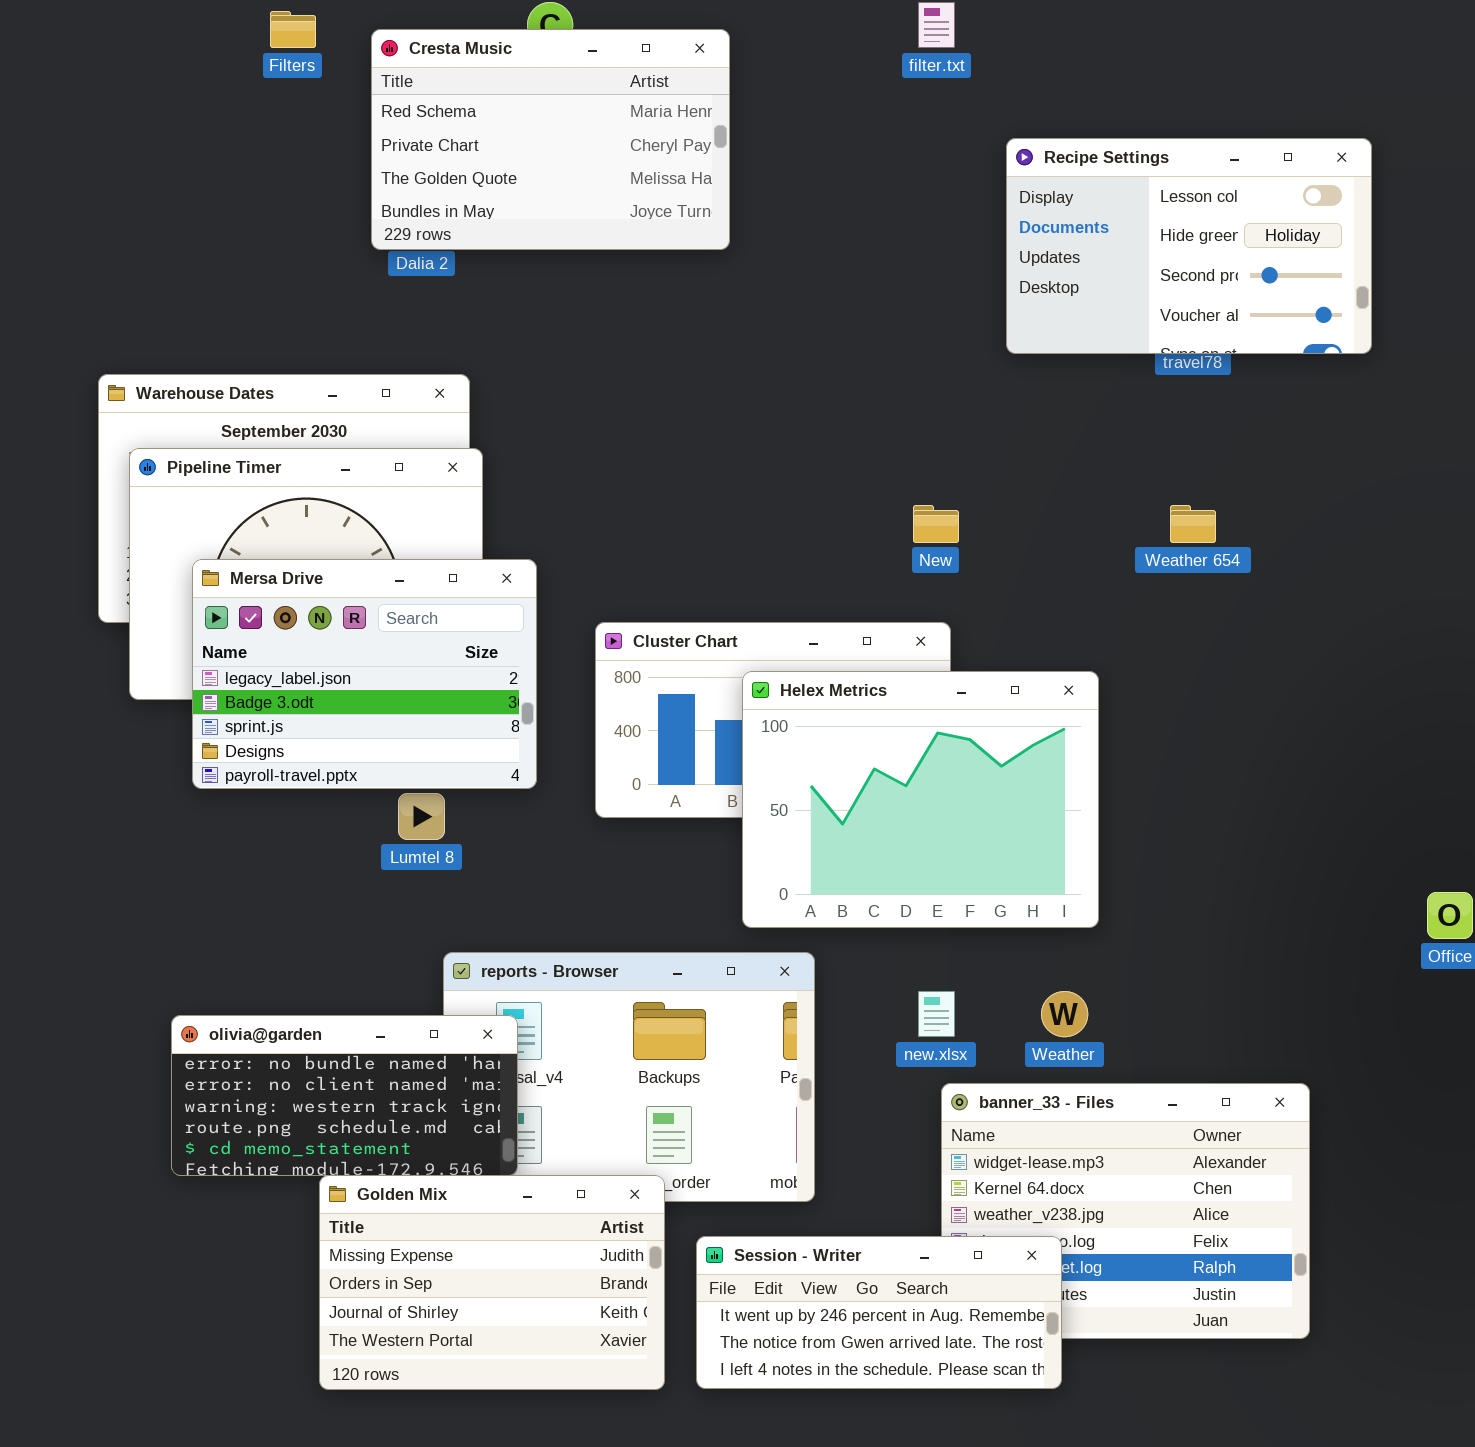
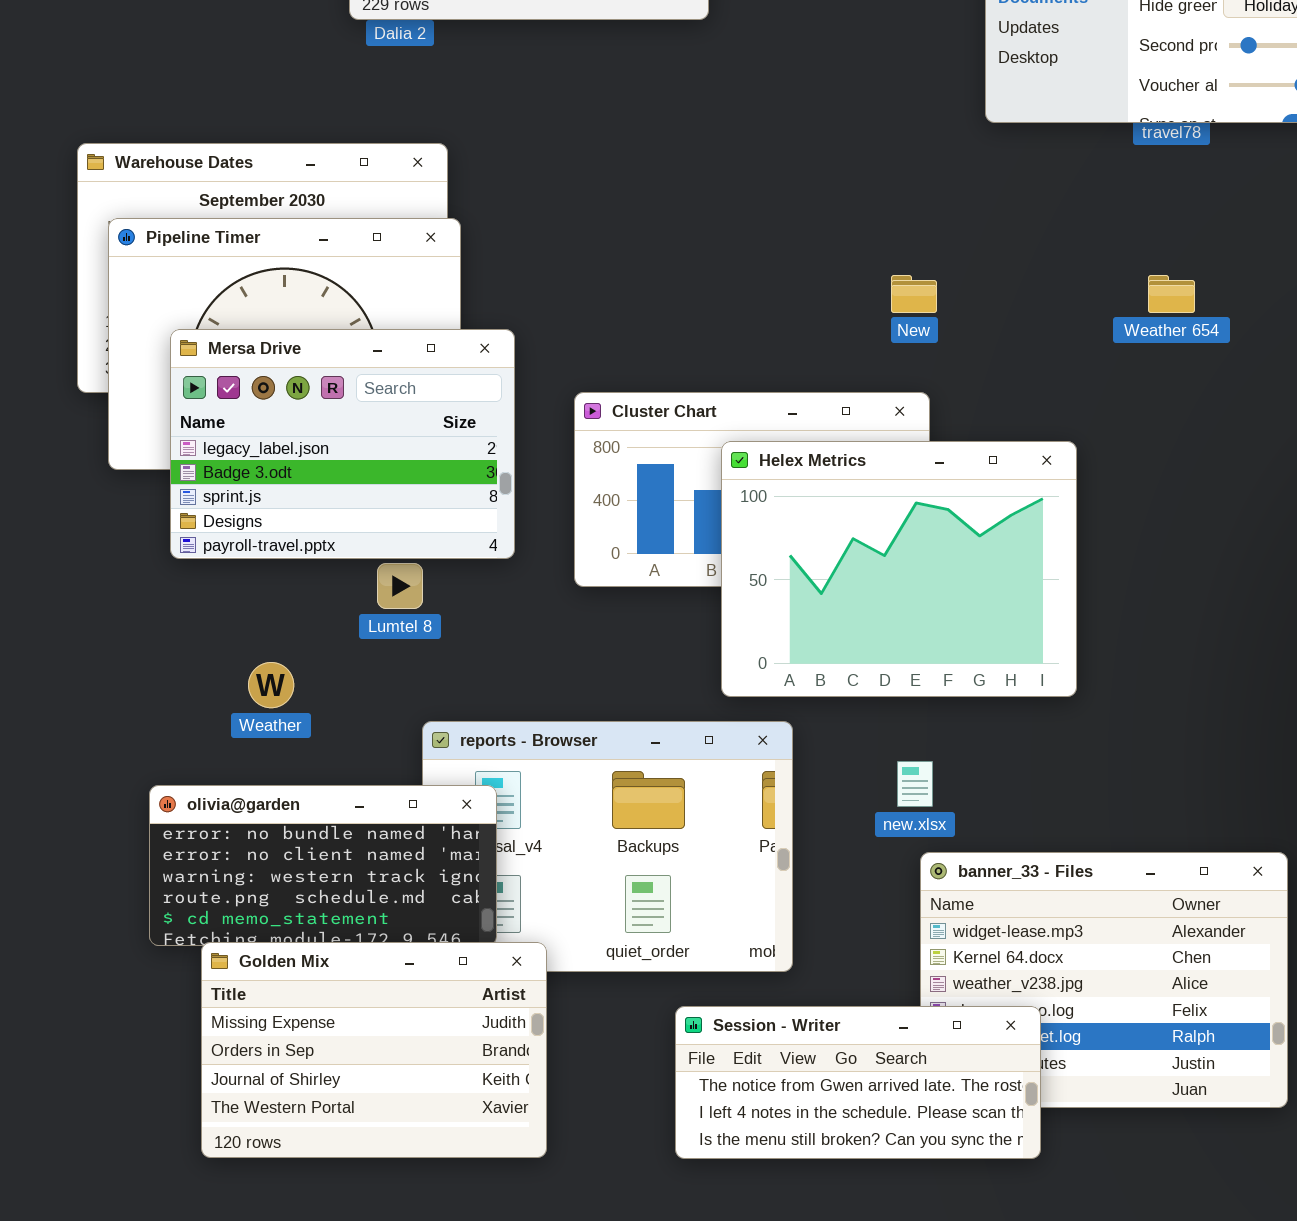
Weather: [1041,991,1088,1037] -> [248,662,294,708], moved
Golden Mix: [319,1175,665,1390] -> [201,942,547,1158], moved
Session - Writer: [696,1236,1062,1389] -> [675,1006,1041,1159], scrolled down 1 row

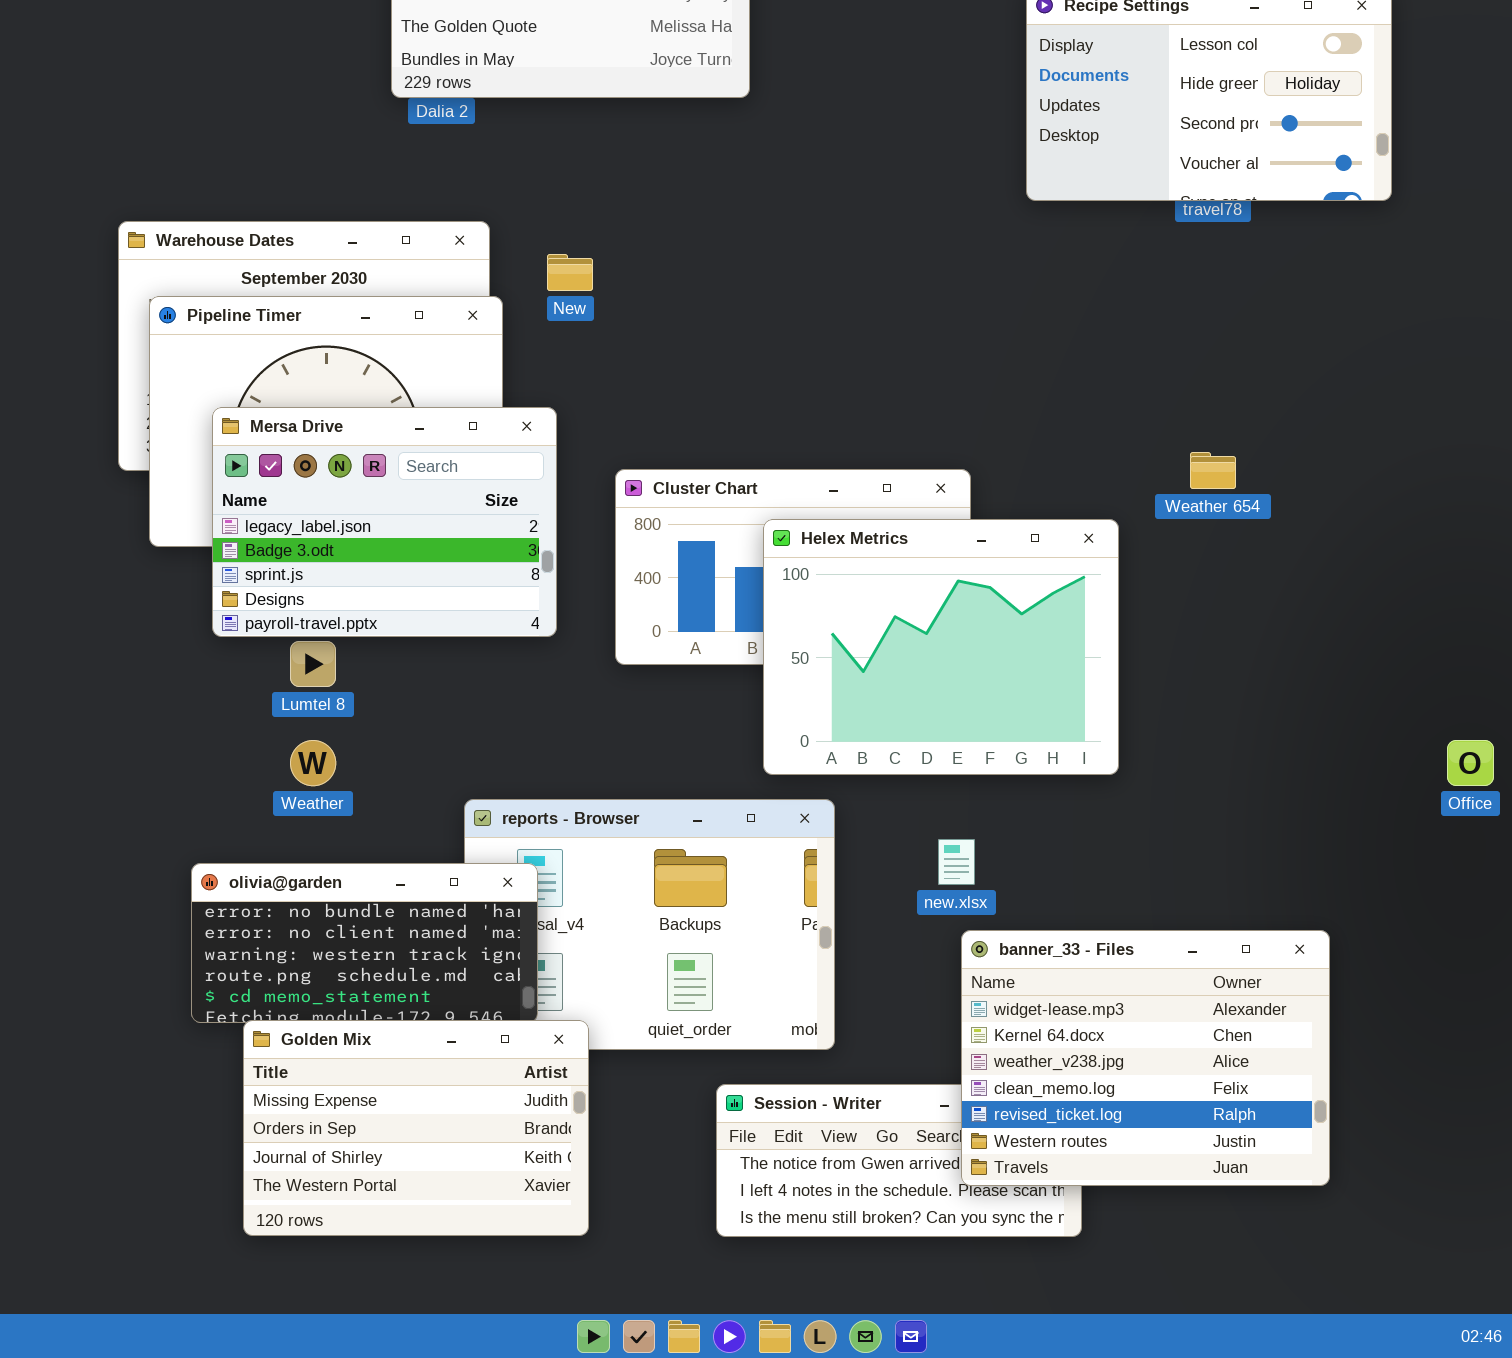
New: [891,275,937,313] -> [547,254,593,291], moved
Weather 654: [1148,275,1195,313] -> [1190,452,1236,489], moved
Lumtel 8: [377,563,423,609] -> [290,641,336,687], moved
banner_33 - Files: [920,852,1288,1108] -> [961,930,1330,1186], raised

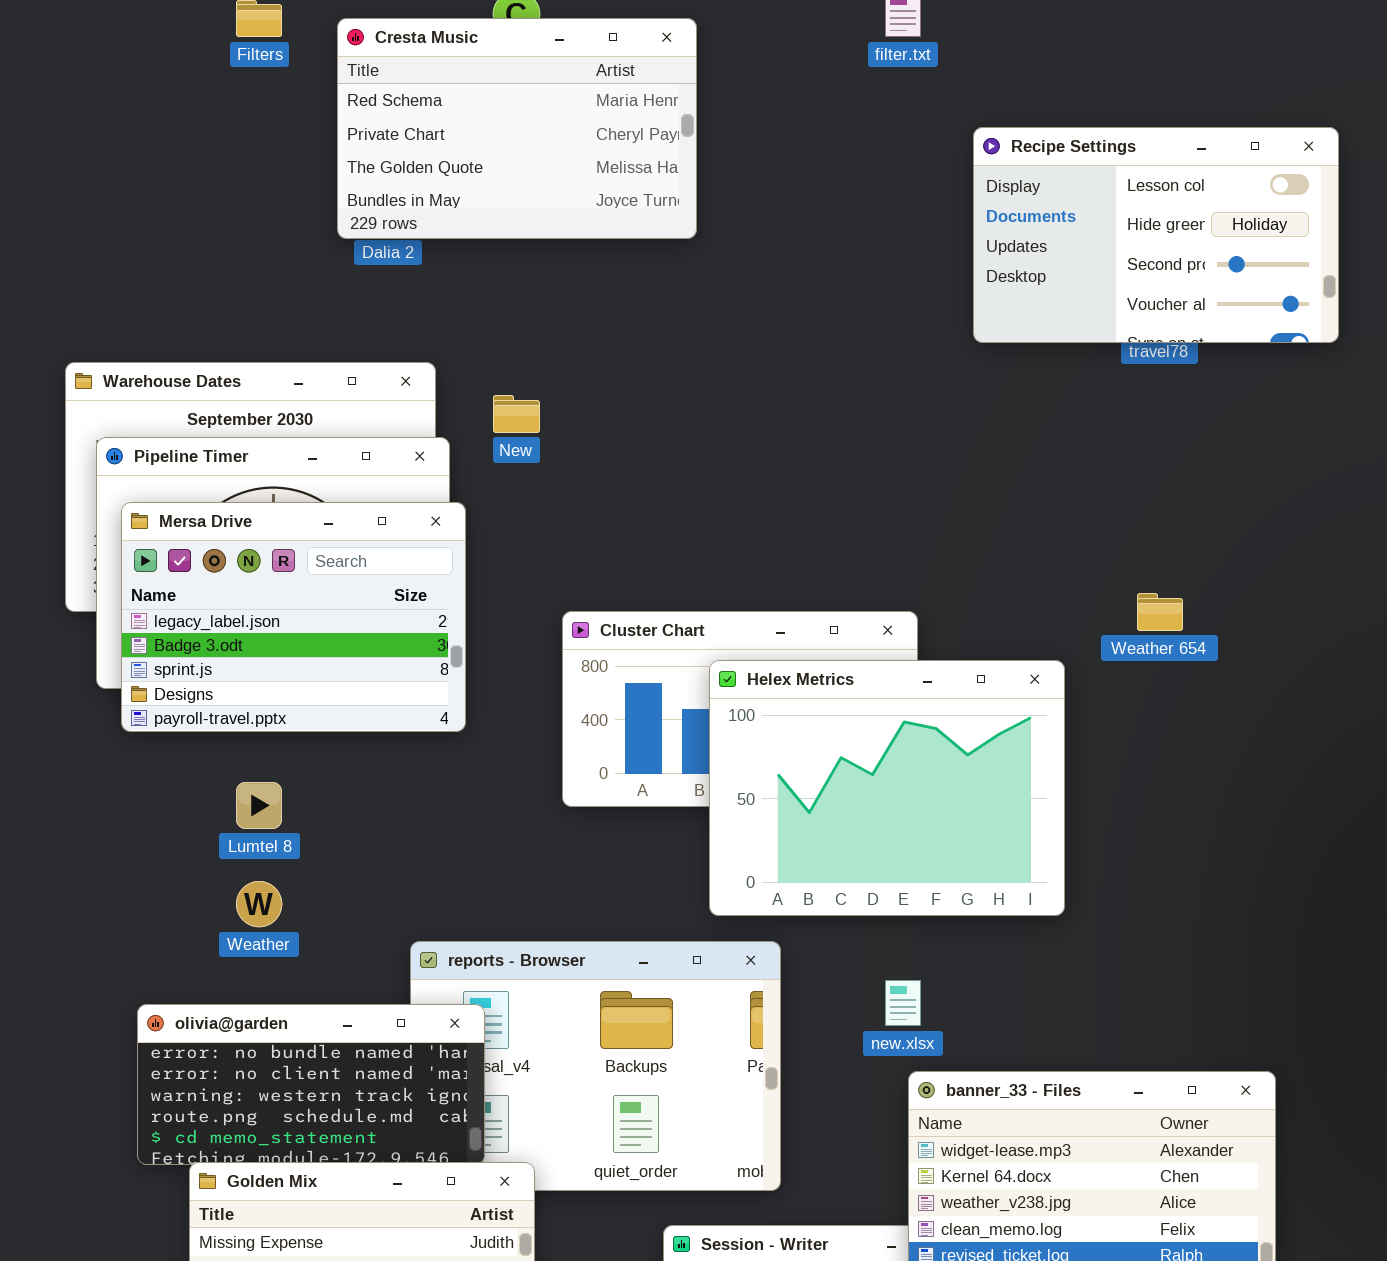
Mersa Drive: [212,407,557,637] -> [121,502,466,732], moved

